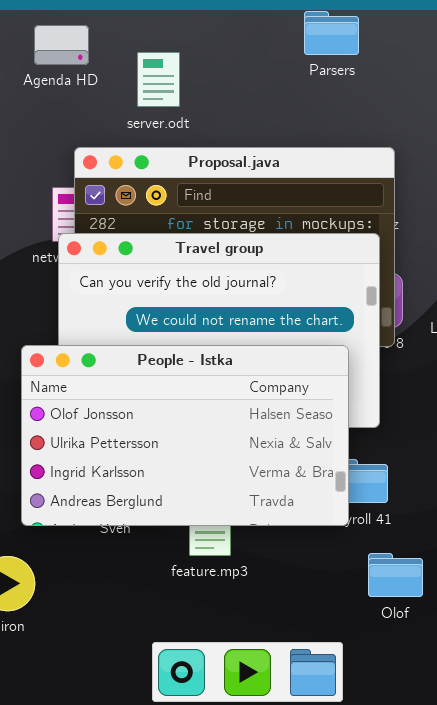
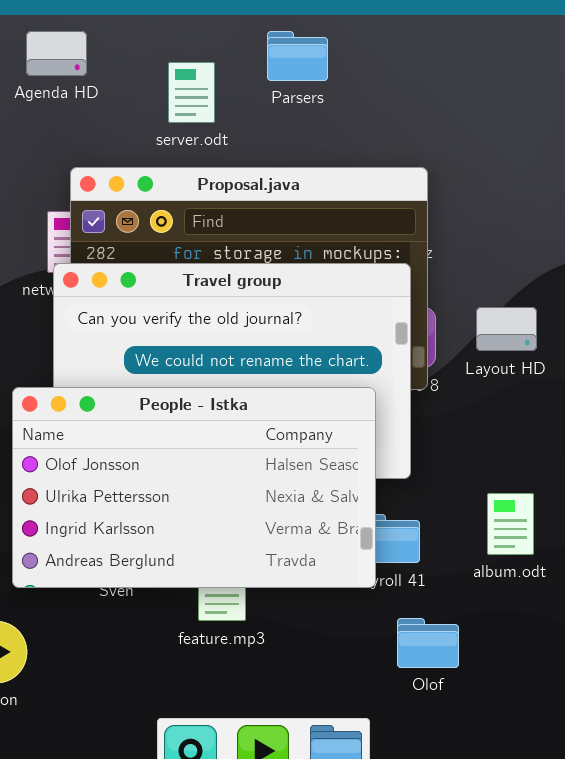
Parsers: [304,11,359,55] -> [267,31,328,81], moved
server.odt: [137,52,180,107] -> [168,62,215,123], moved

